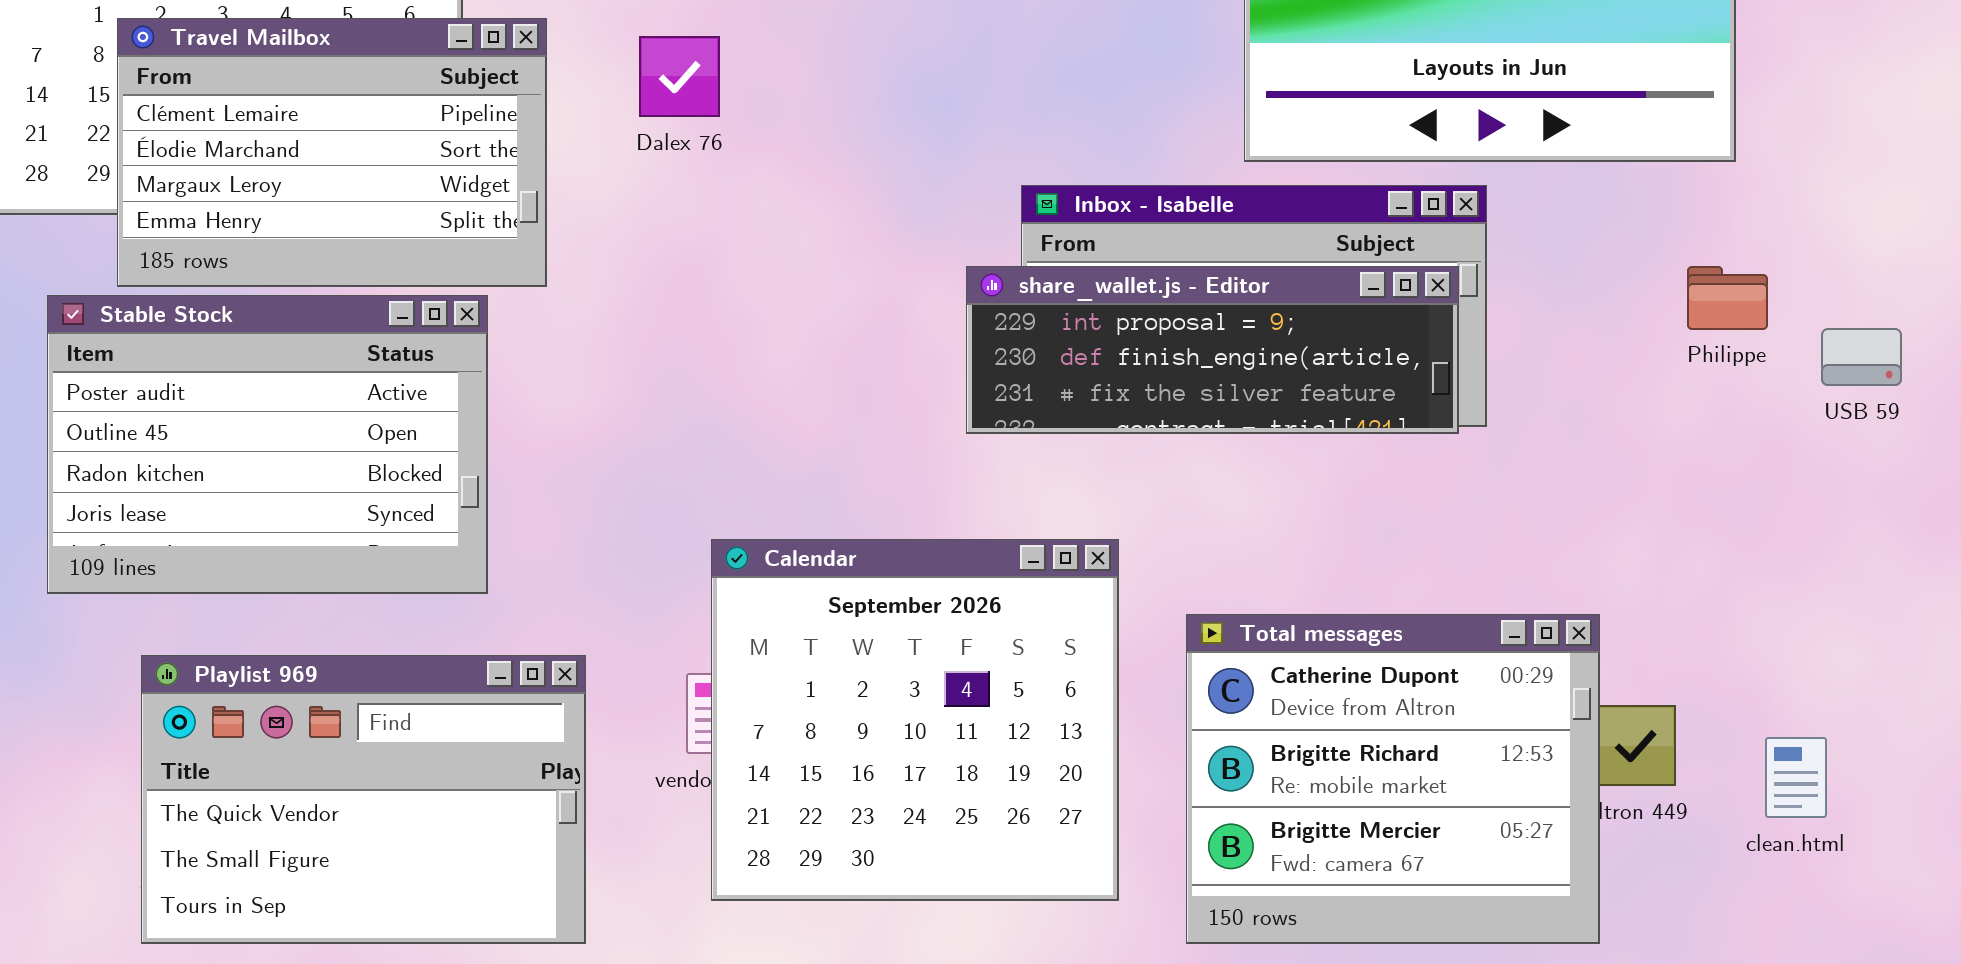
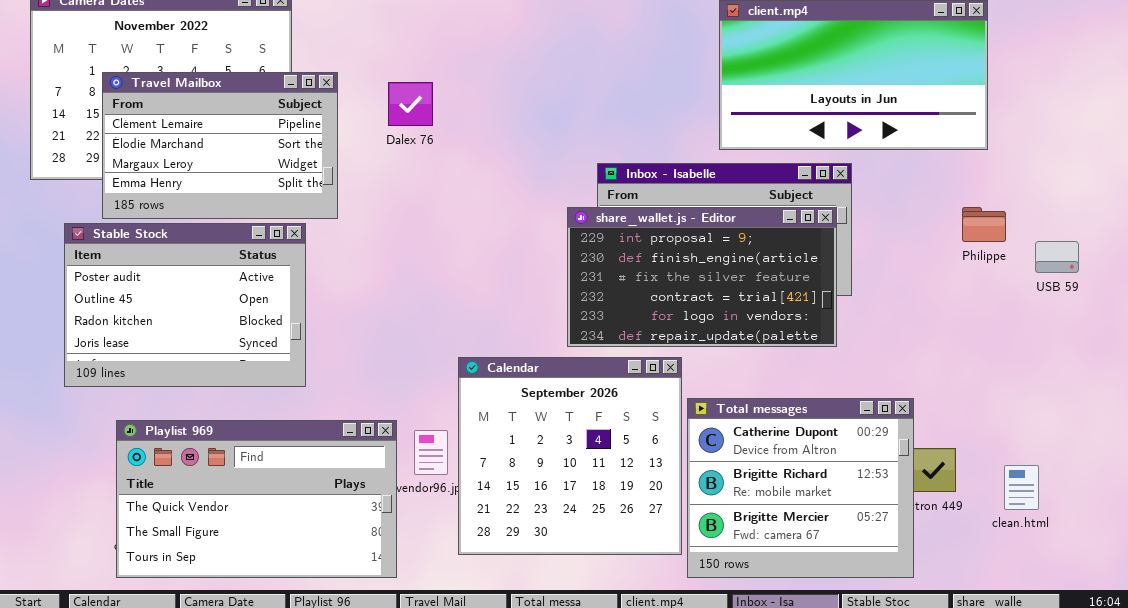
share_wallet.js - Editor: [966,266,1459,434] -> [567,207,837,347], resized
Calendar: [711,539,1119,901] -> [458,357,682,555], moved
Playlist 969: [141,655,586,944] -> [116,420,397,578], resized

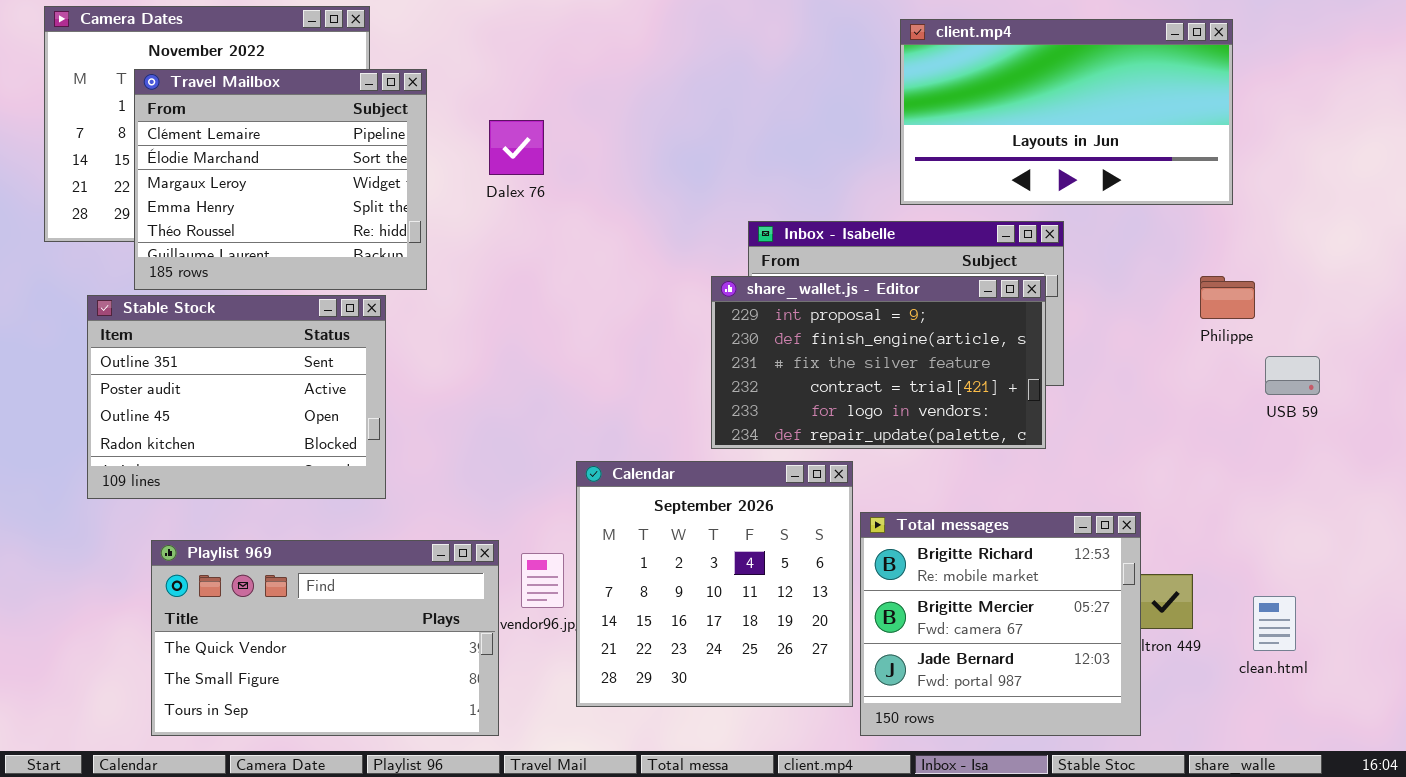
Travel Mailbox: [102,72,338,219] -> [134,69,427,290], resized
Stable Stock: [64,223,306,387] -> [87,295,386,499], scrolled up 1 row
USB 59: [1035,241,1079,273] -> [1265,356,1320,395], moved
Total messages: [687,398,914,578] -> [860,512,1141,736], scrolled down 1 row

